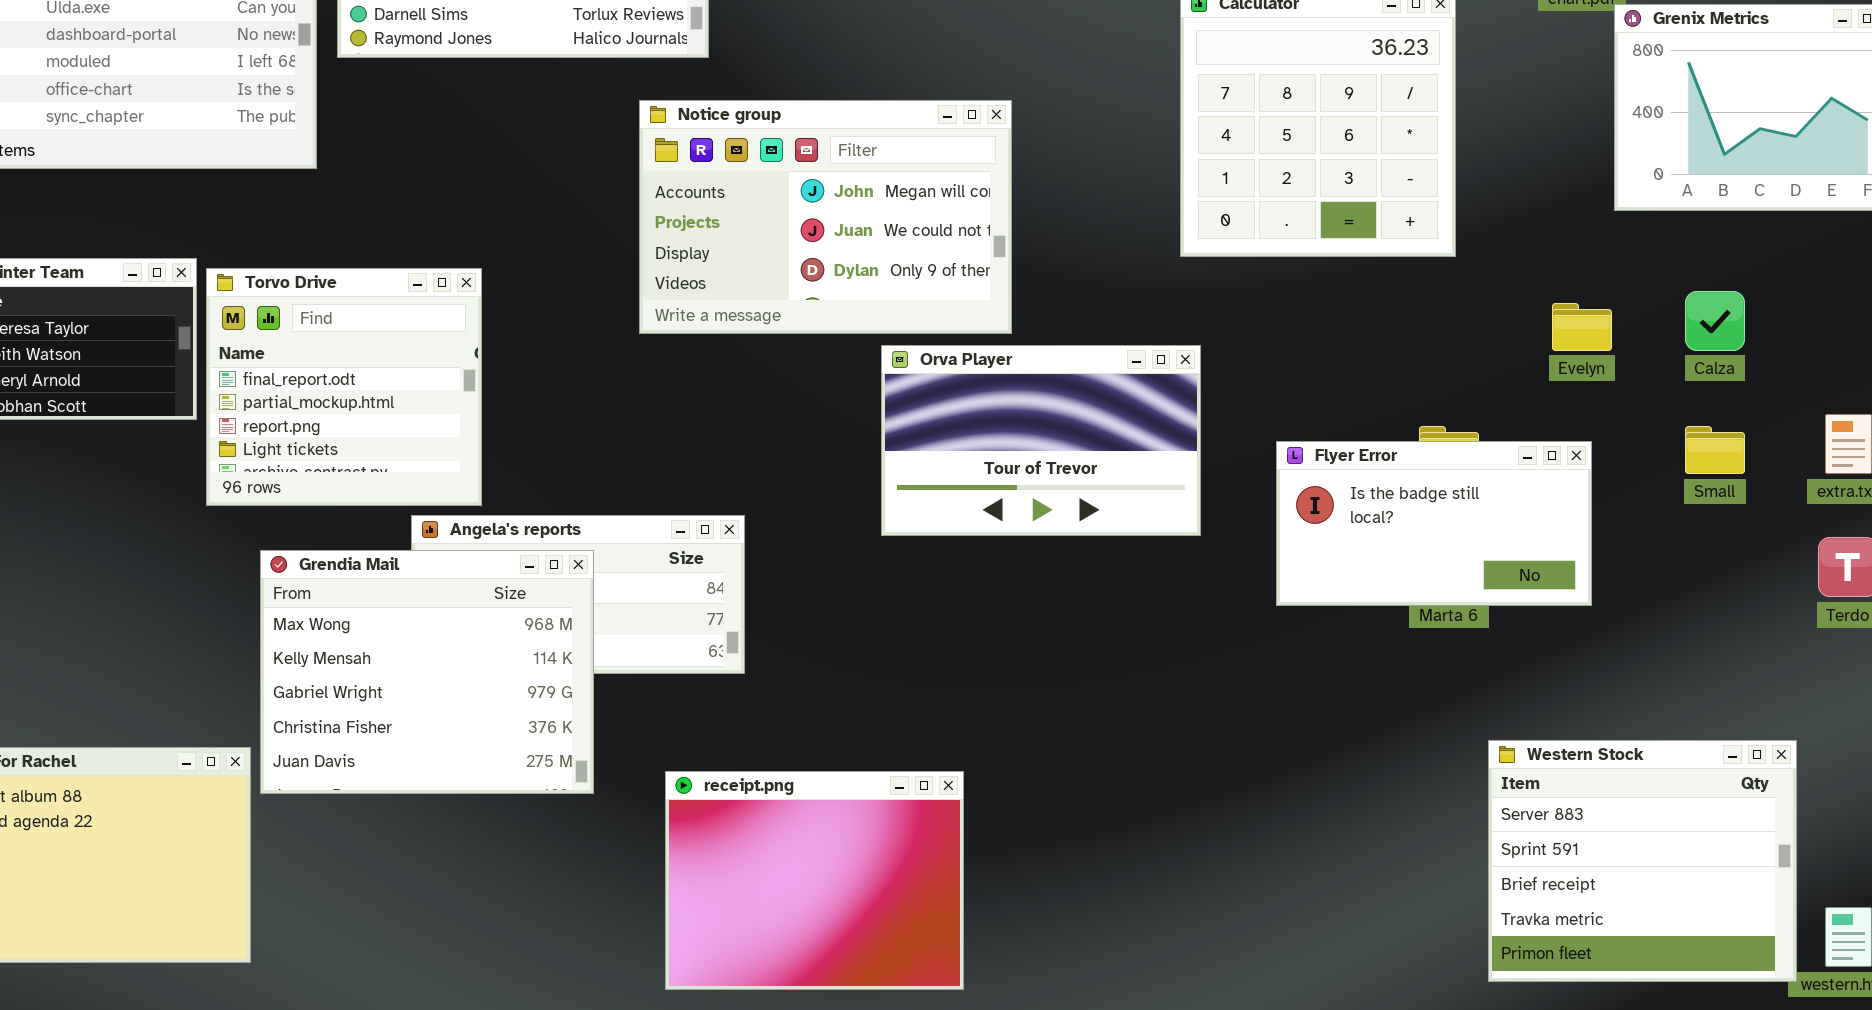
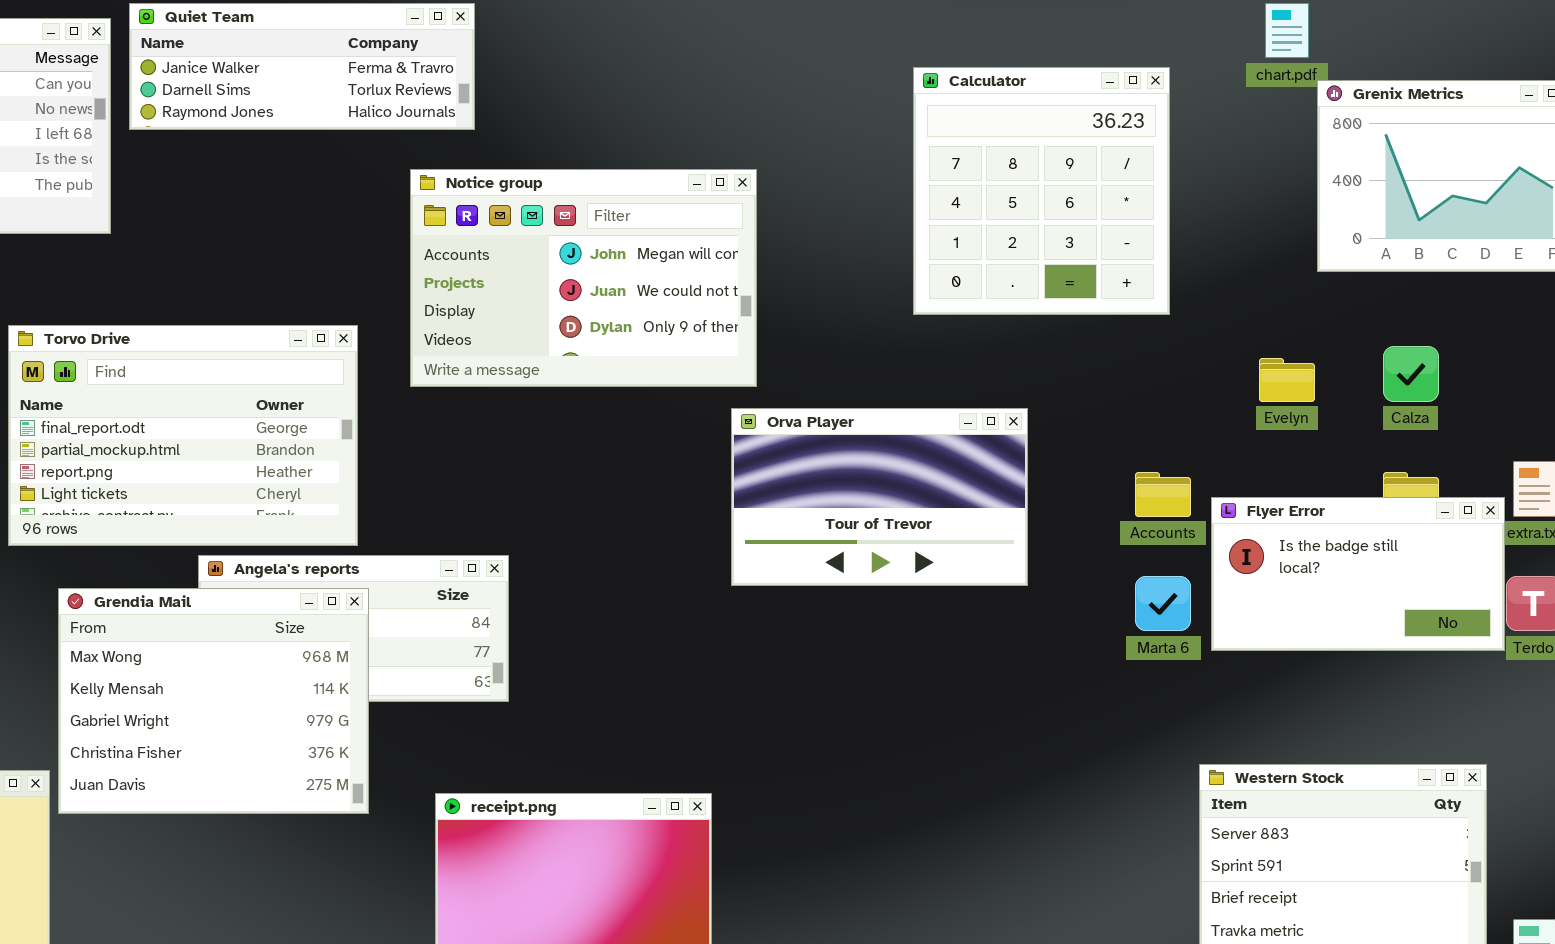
Torvo Drive: [206,268,482,506] -> [8,325,358,546], resized
Orva Player: [881,345,1201,536] -> [731,408,1028,586], moved
Flyer Error: [1276,441,1592,606] -> [1211,497,1505,651], moved

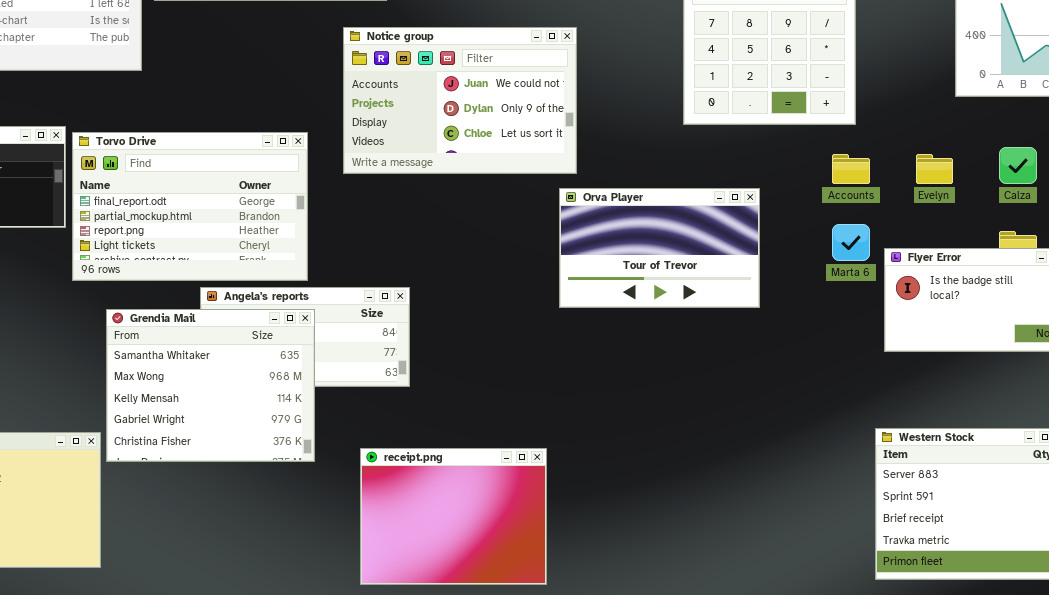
Notice group: [410,169,757,387] -> [343,27,577,174], scrolled down 1 row
Accounts: [1135,472,1191,517] -> [832,154,870,184], moved
Marta 6: [1135,576,1191,631] -> [832,224,870,261], moved
Grendia Mail: [58,588,369,814] -> [106,309,315,462], scrolled up 1 row

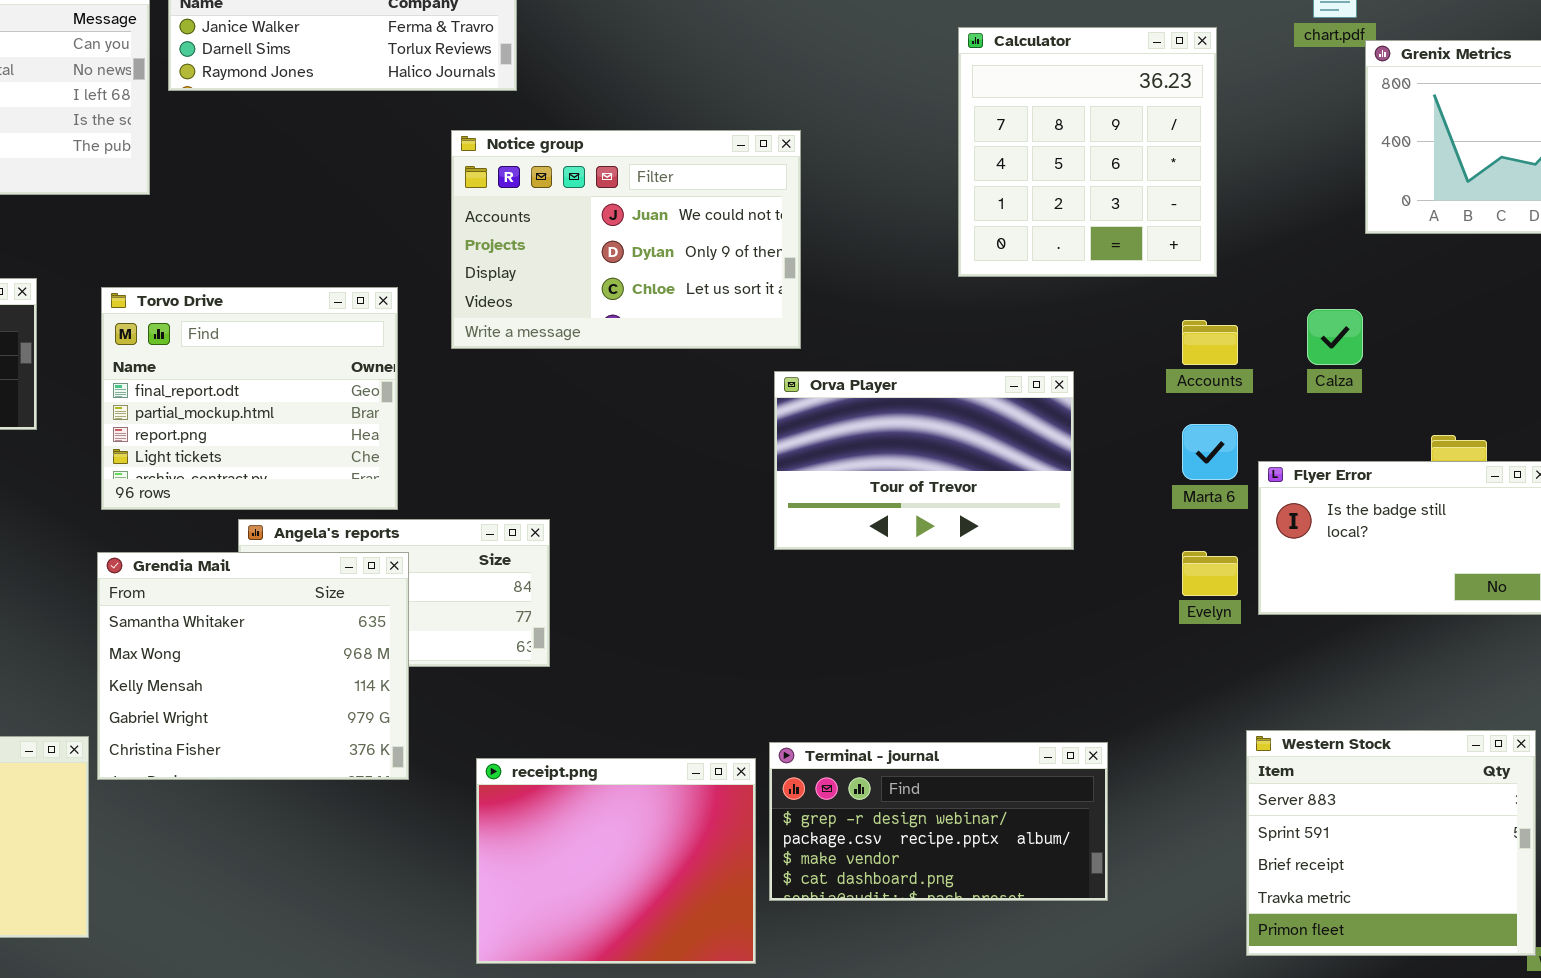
Torvo Drive: [72,132,308,281] -> [101,287,398,510], resized
Calza: [999,147,1037,184] -> [1307,309,1363,365], moved
Evelyn: [916,154,953,184] -> [1182,551,1238,596], moved
Terminal - journal: none -> [769,742,1108,901], opened

